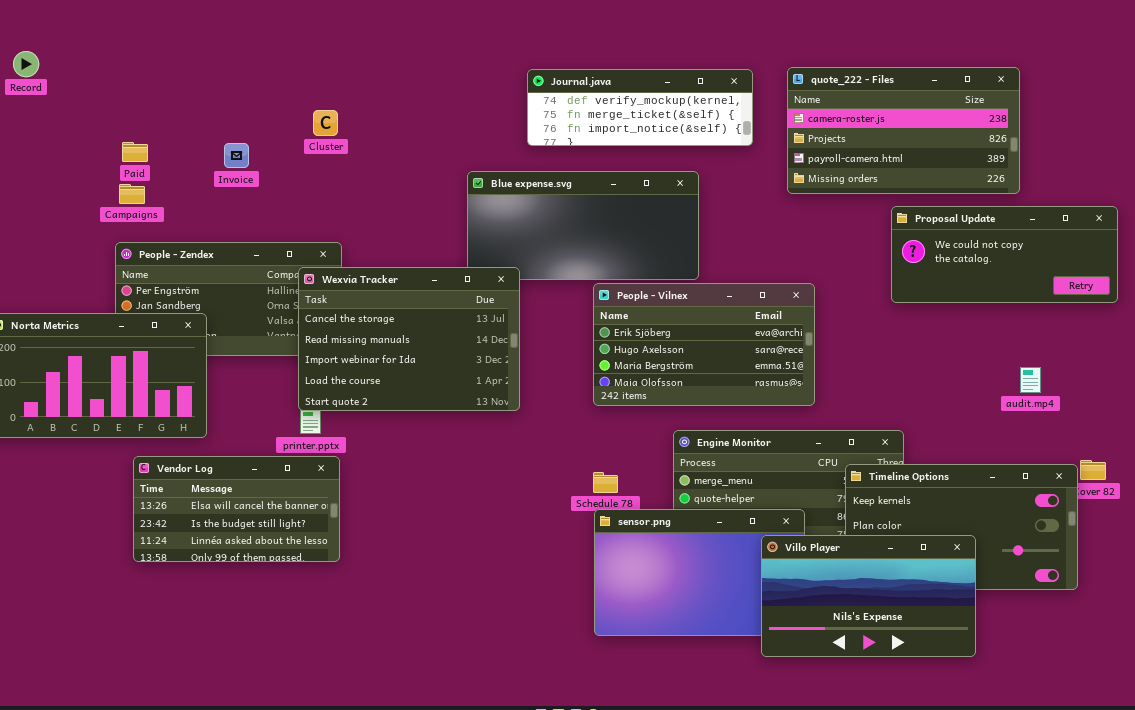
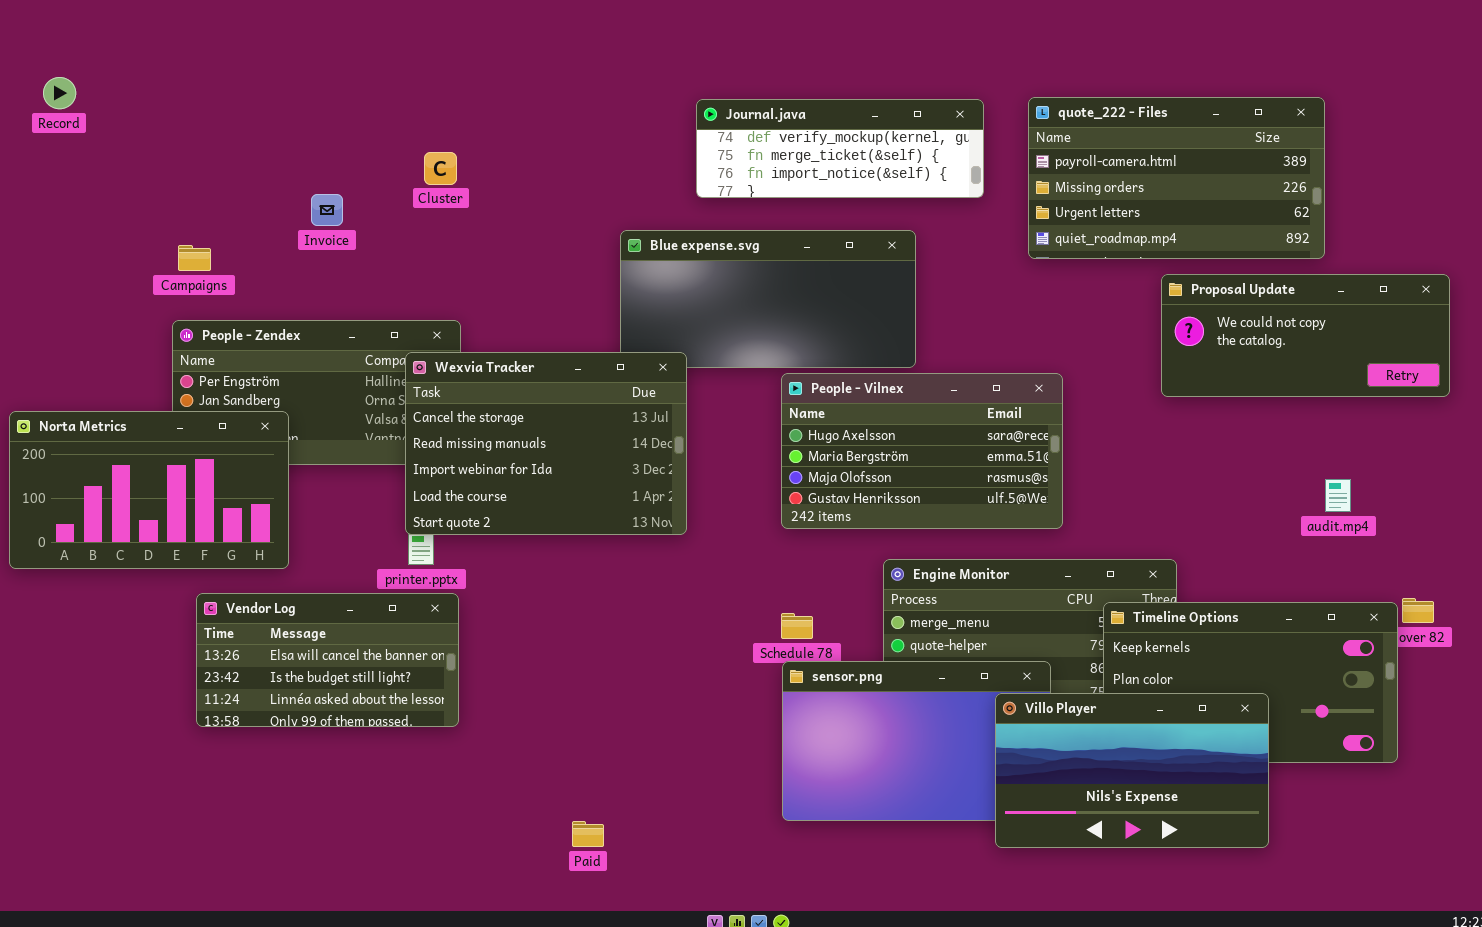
quote_222 - Files: [787,67,1020,194] -> [1028,97,1325,259], scrolled down 2 rows
Paid: [122,142,148,162] -> [572,821,604,847], moved
People - Vilnex: [593,283,815,406] -> [781,373,1063,529], scrolled down 1 row

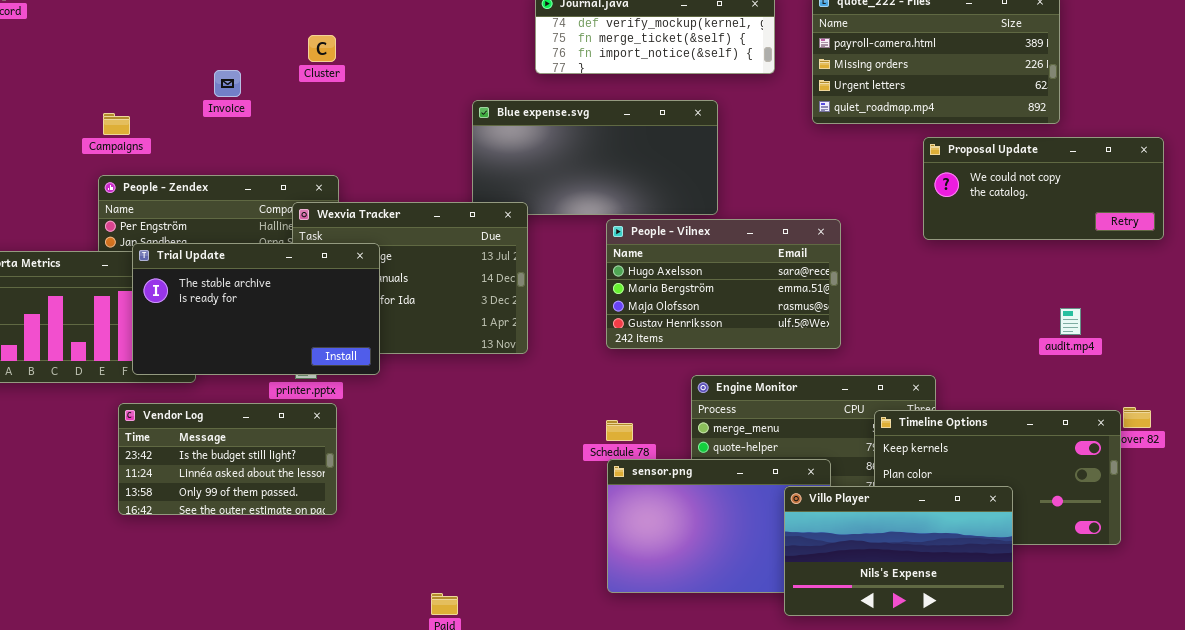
Trial Update: none -> [132,243,380,375], opened
Vendor Log: [196,593,459,727] -> [118,403,337,515], scrolled down 1 row

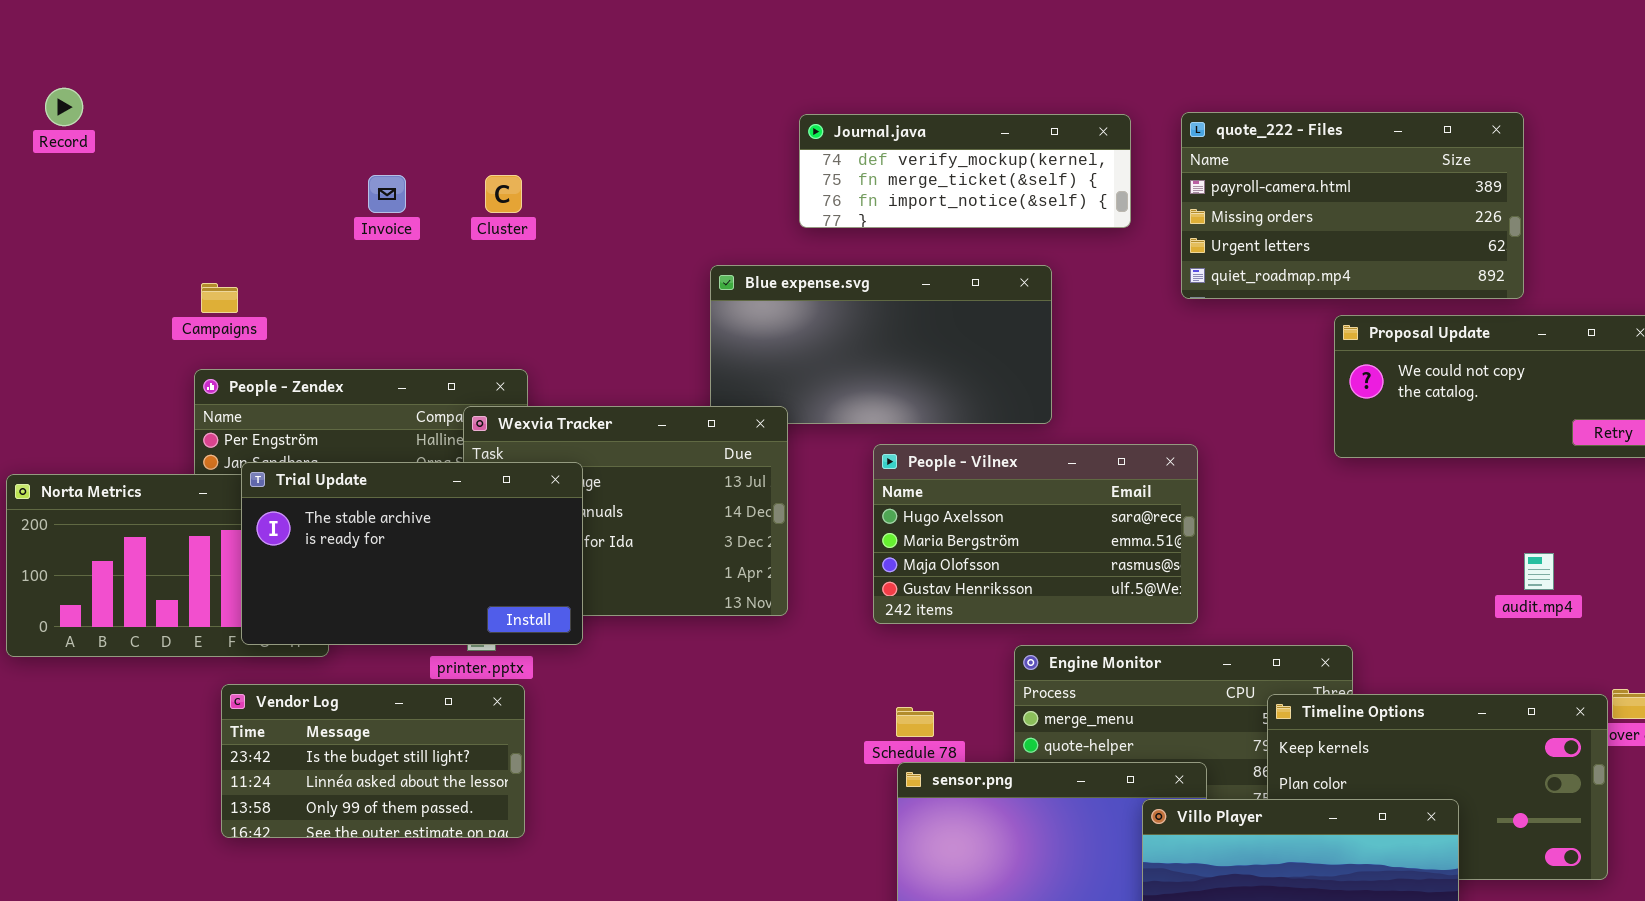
Invoice: [214,70,241,97] -> [368,175,406,213], moved
People - Vilnex: [606,219,841,349] -> [873,444,1198,624], moved

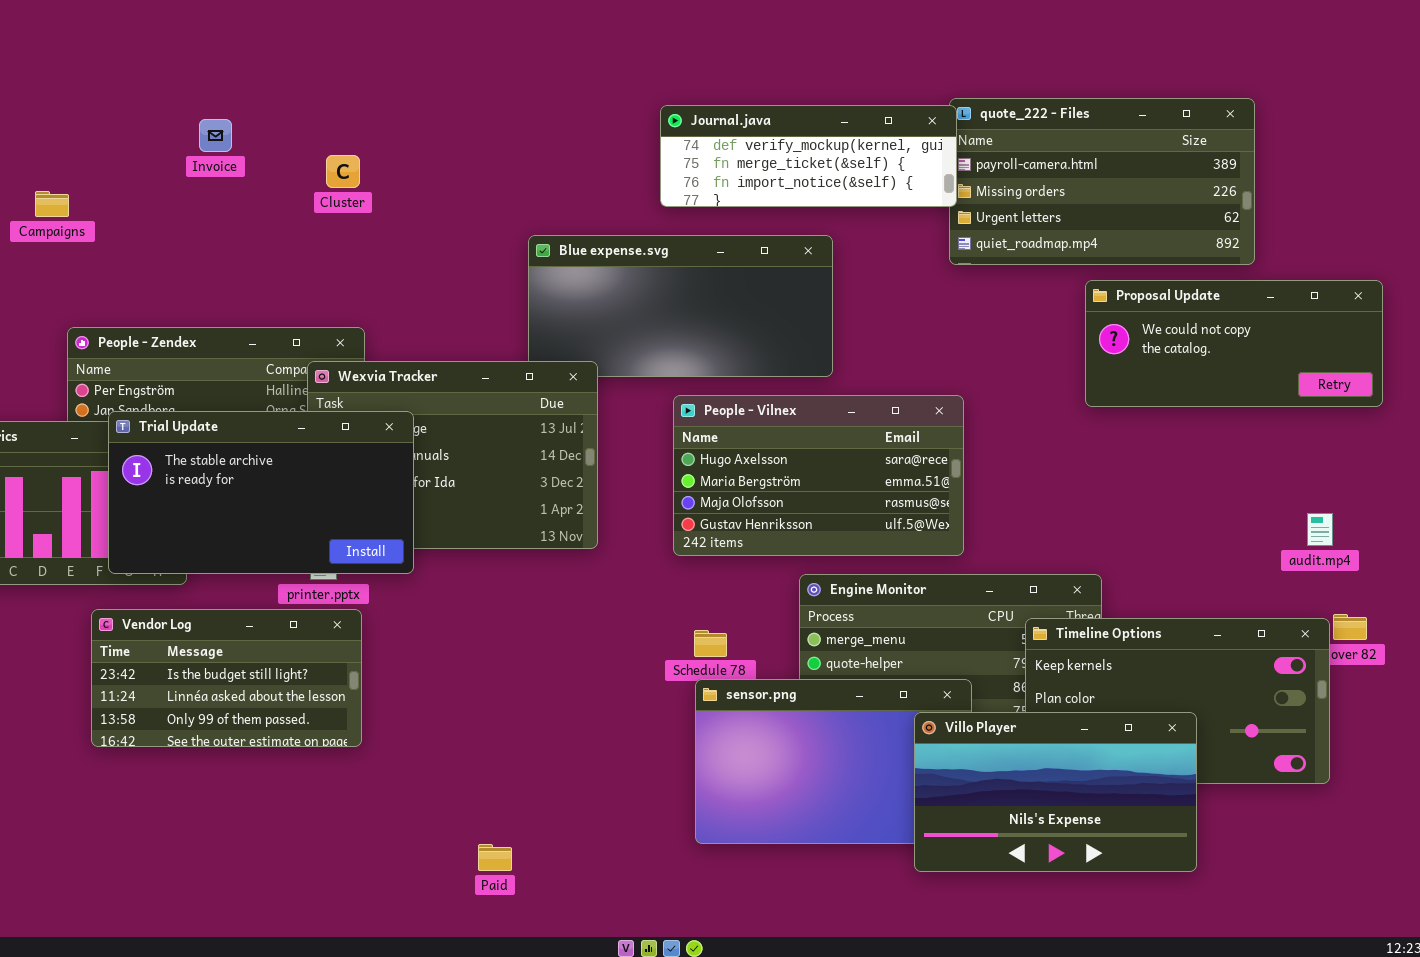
Journal.java: [799,114,1131,228] -> [660,105,957,207], moved
Invoice: [368,175,406,213] -> [199,119,232,152], moved
Campaigns: [201,283,238,313] -> [35,191,69,217], moved
audit.mp4: [1524,553,1554,590] -> [1307,513,1333,546], moved

